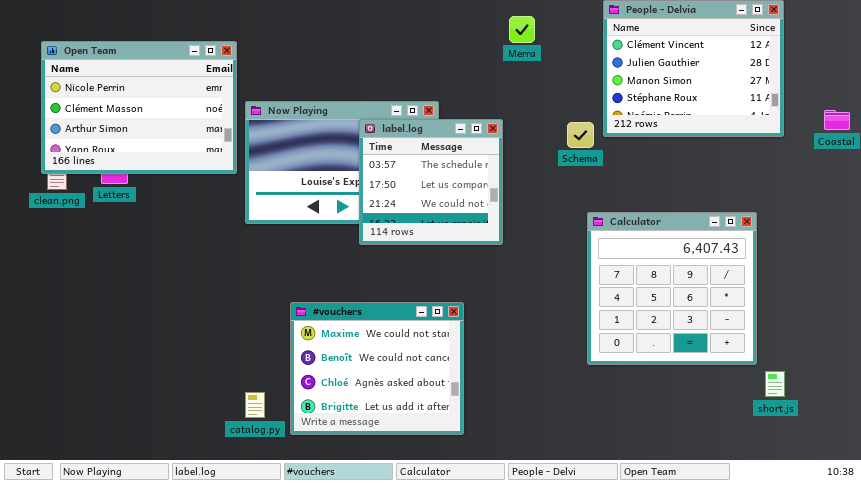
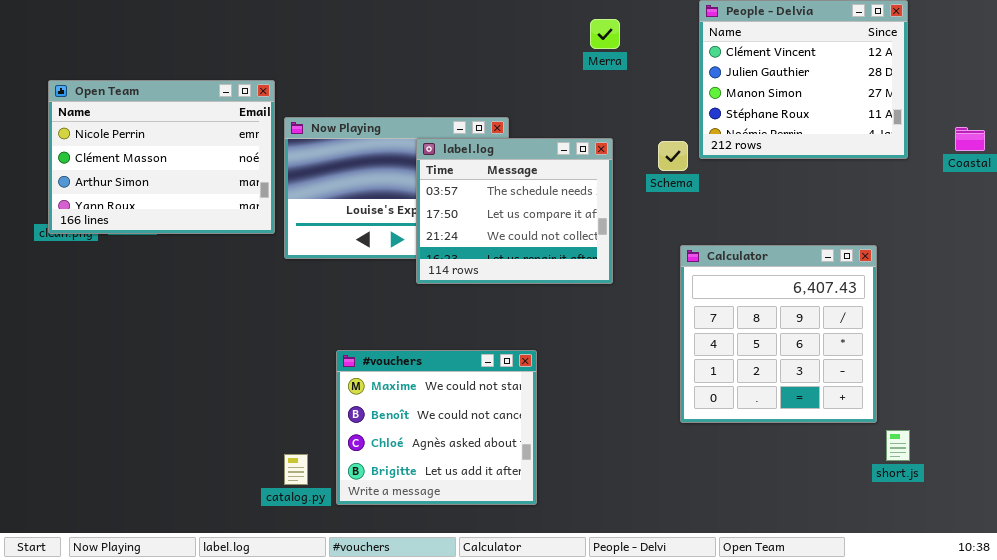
Open Team: [41,41,237,174] -> [48,80,275,234], moved
label.log: [359,119,503,245] -> [416,138,613,284], resized

